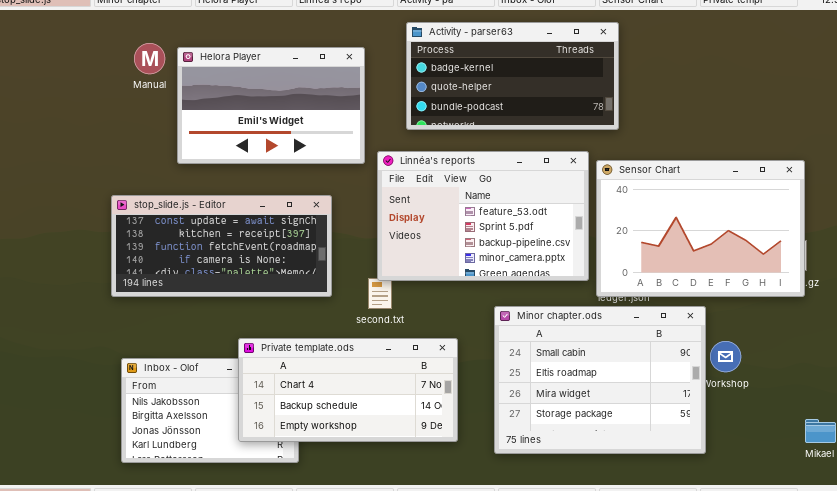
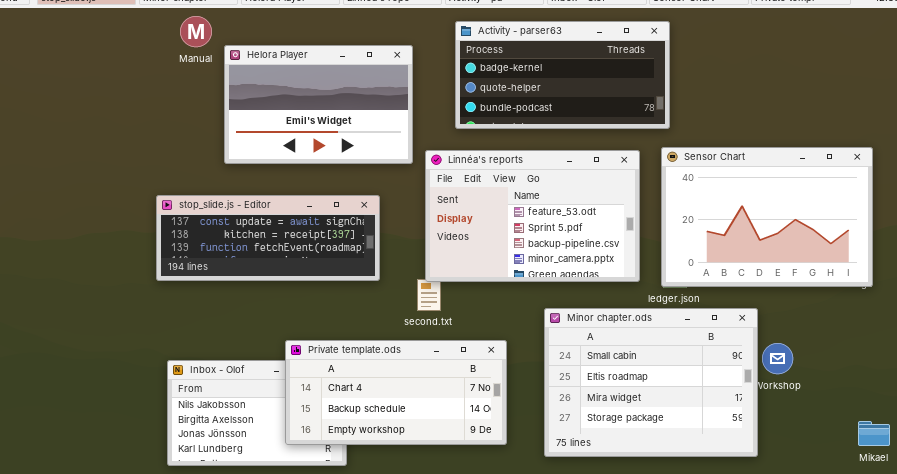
Manual: [134,43,165,74] -> [180,16,212,47], moved
Sensor Chart: [596,160,805,297] -> [661,147,873,287], moved
stop_slide.js - Editor: [111,195,332,297] -> [156,195,380,281], resized

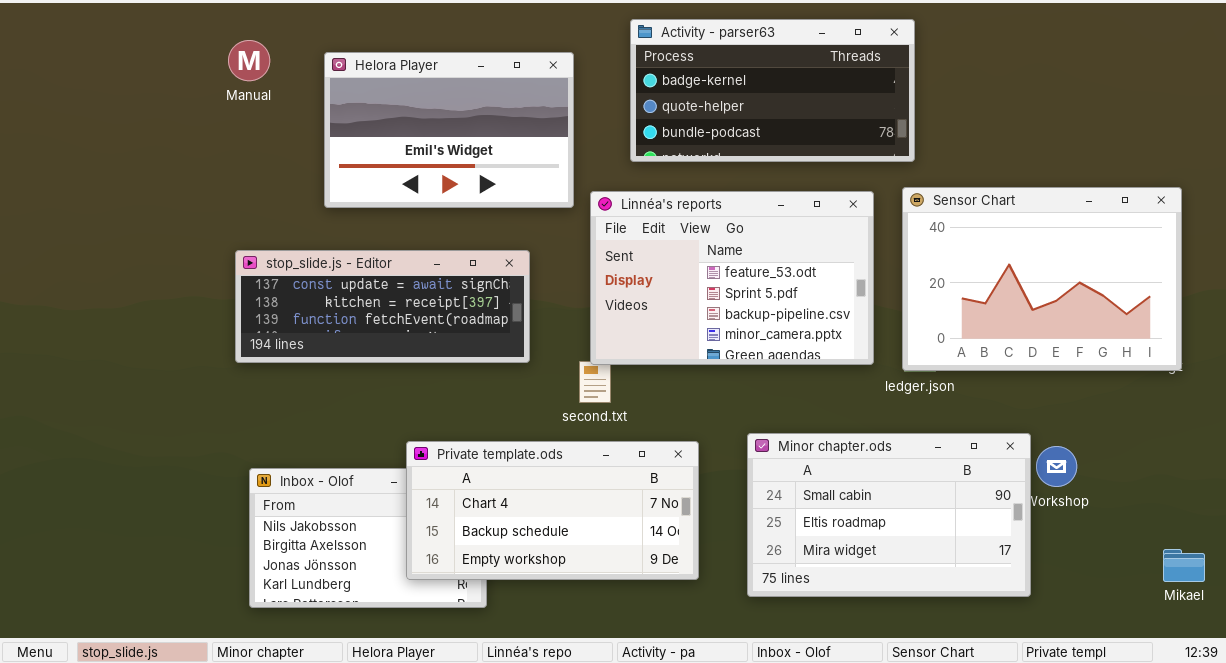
Manual: [180,16,212,47] -> [228,40,270,81], moved
Minor chapter.ods: [544,308,758,457] -> [747,433,1031,597], resized

